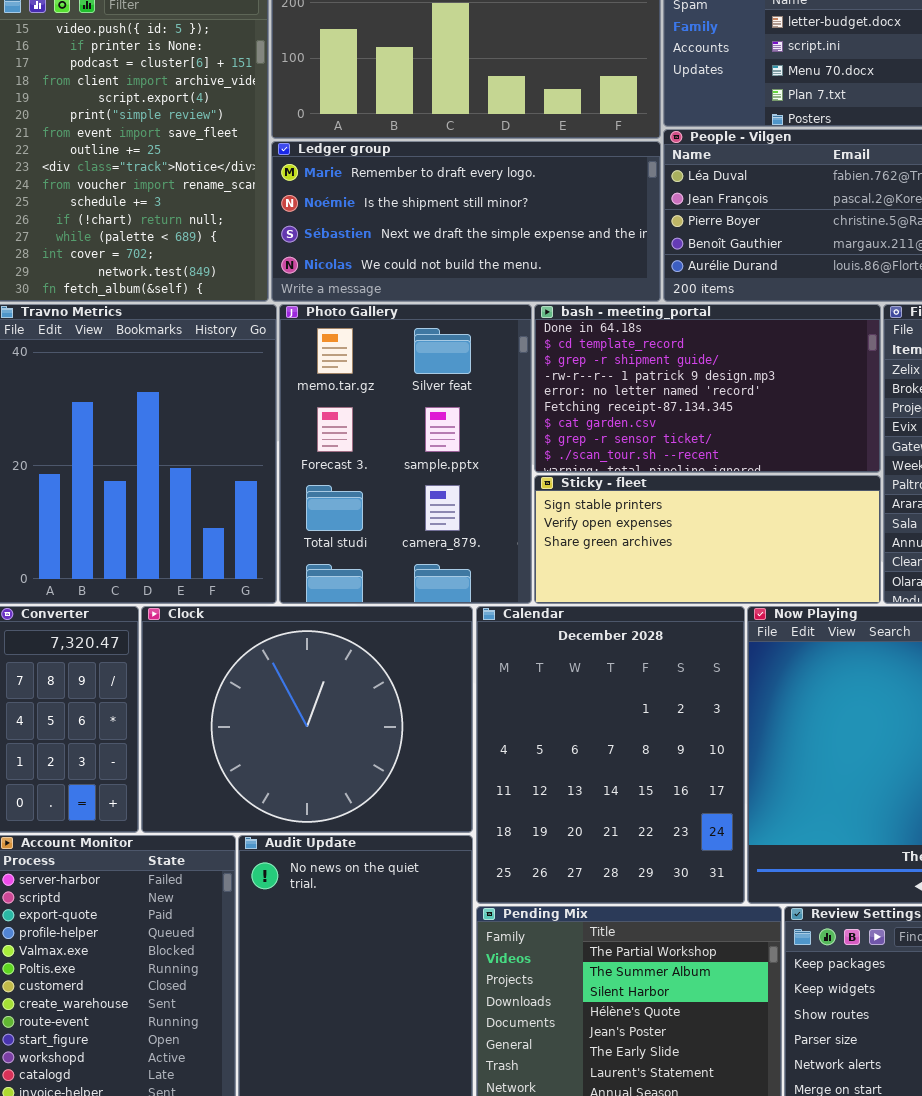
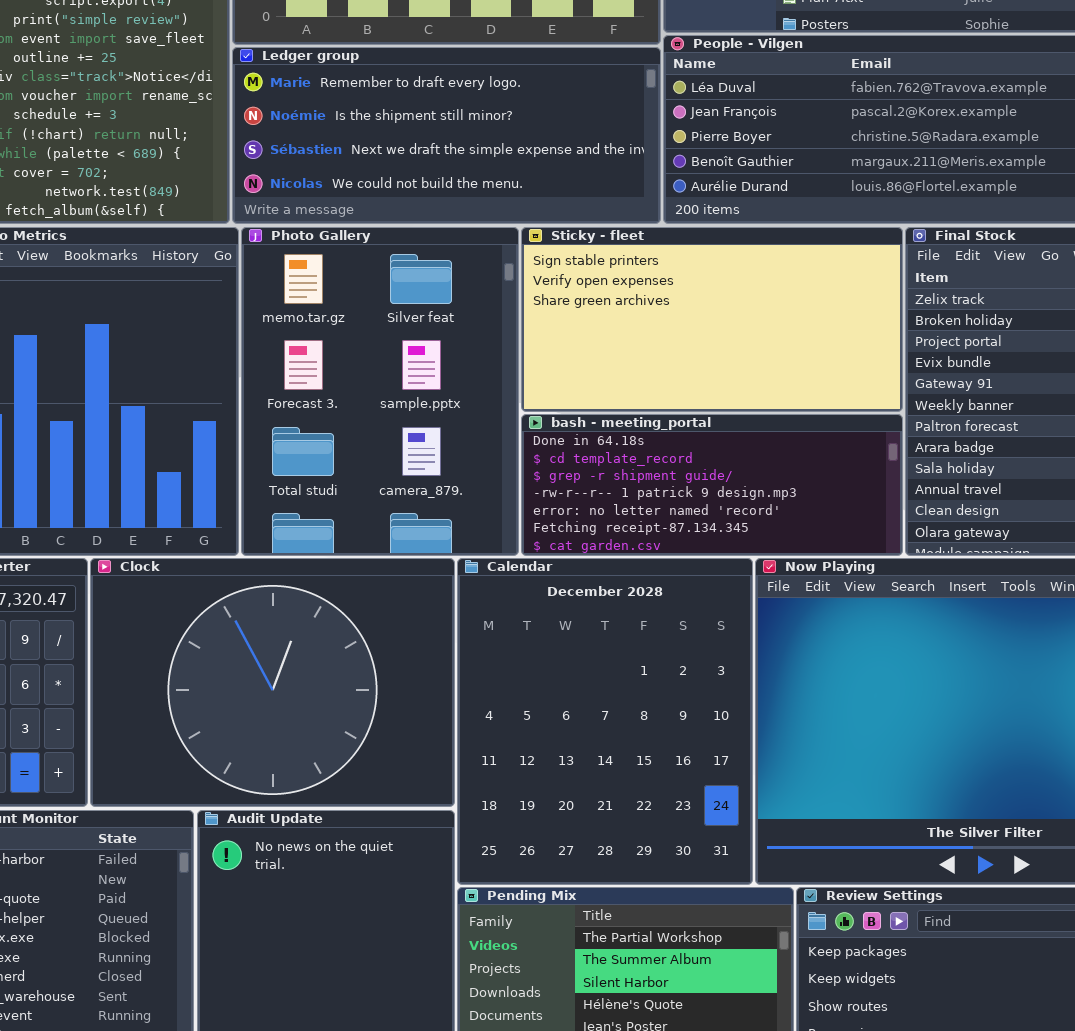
bash - meeting_portal: [534,304,881,473] -> [521,414,903,556], moved, resized
Sticky - fleet: [534,475,881,604] -> [521,227,903,412], moved, resized

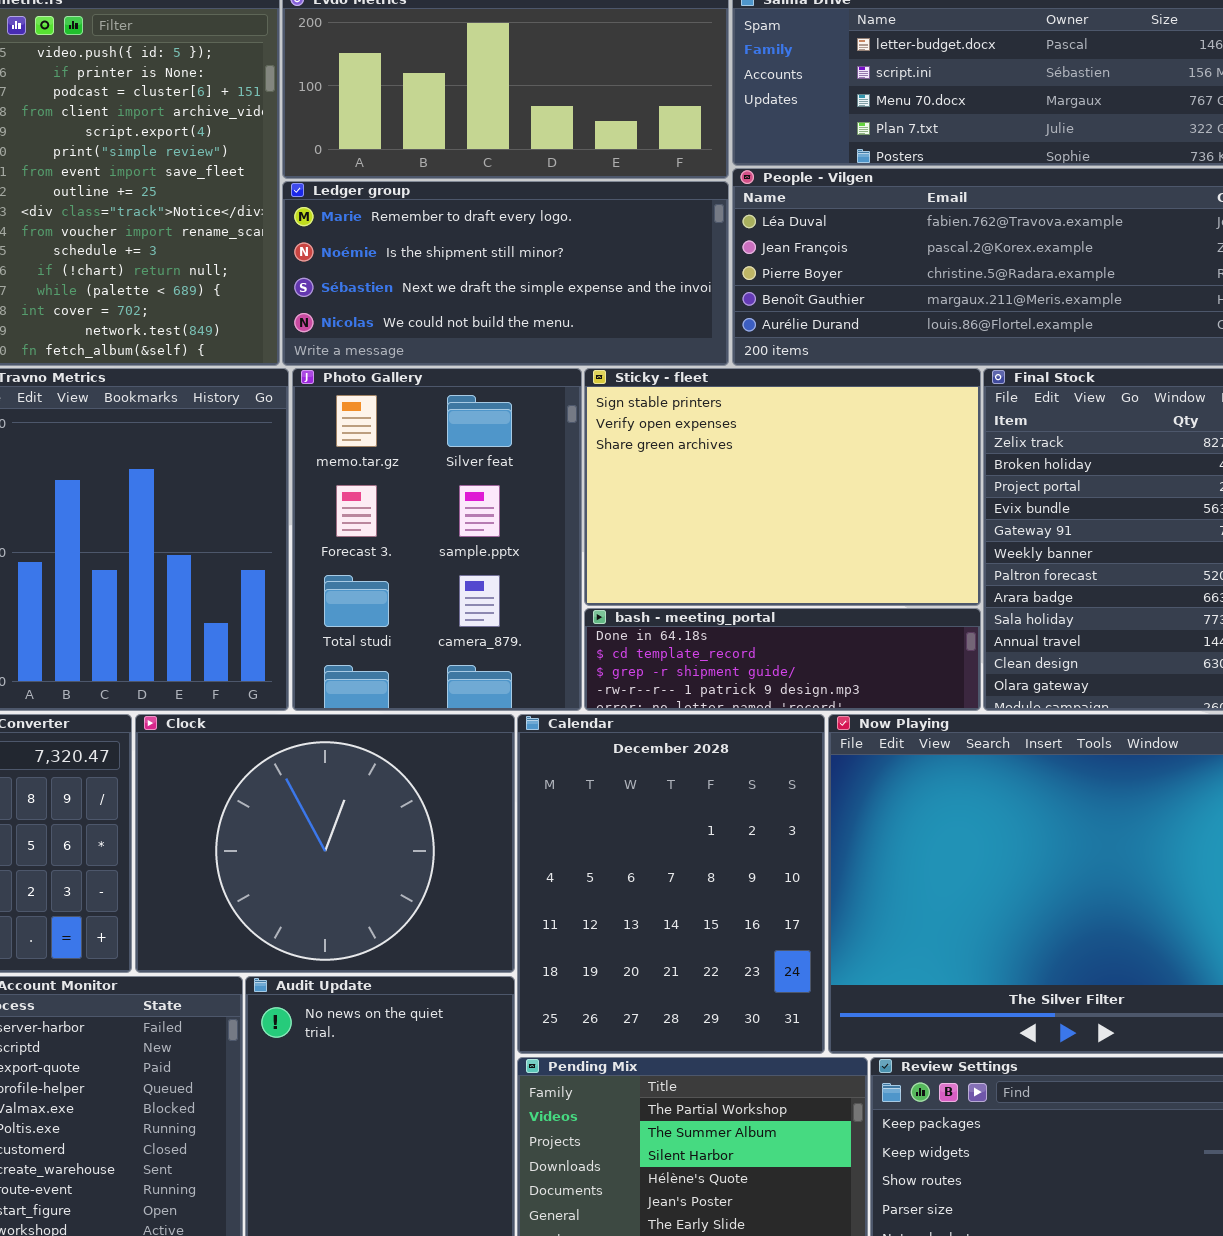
Sticky - fleet: [521,227,903,412] -> [584,368,981,606], resized
bash - meeting_portal: [521,414,903,556] -> [584,608,981,711], resized

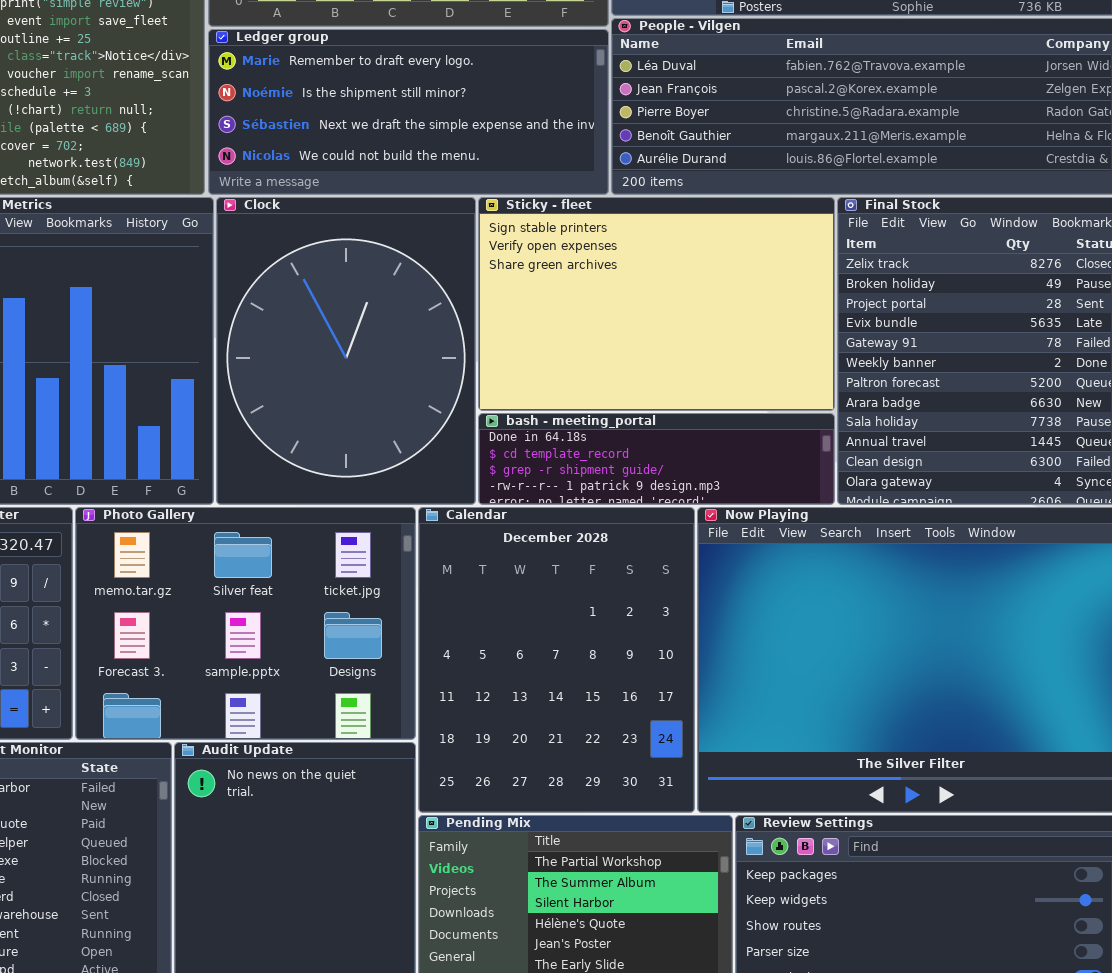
Photo Gallery: [292,368,582,711] -> [75,507,416,740], moved, resized
Clock: [135,714,515,973] -> [216,197,476,505], moved, resized

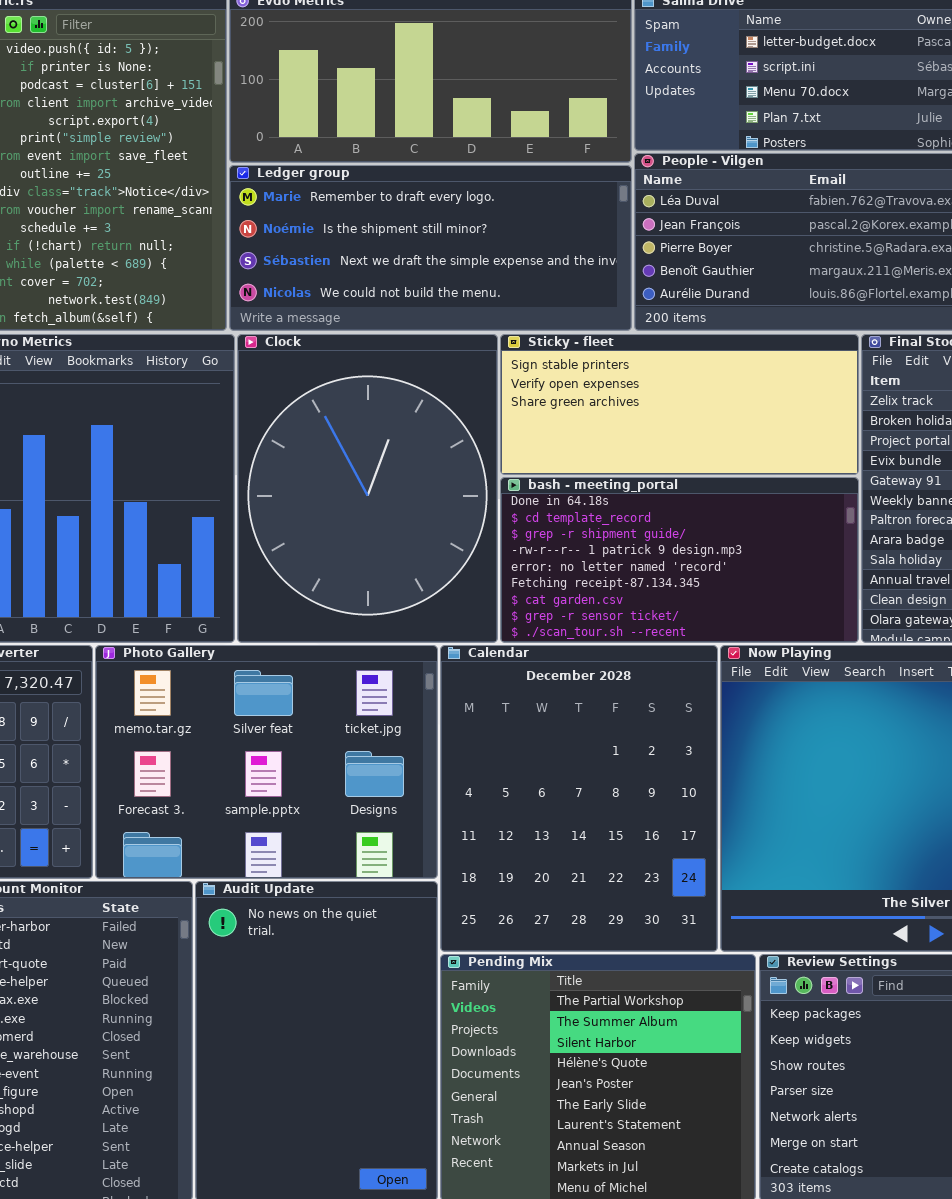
Sticky - fleet: [478,197,835,411] -> [500,334,859,475], resized
bash - meeting_portal: [478,413,835,505] -> [500,477,859,643], resized

